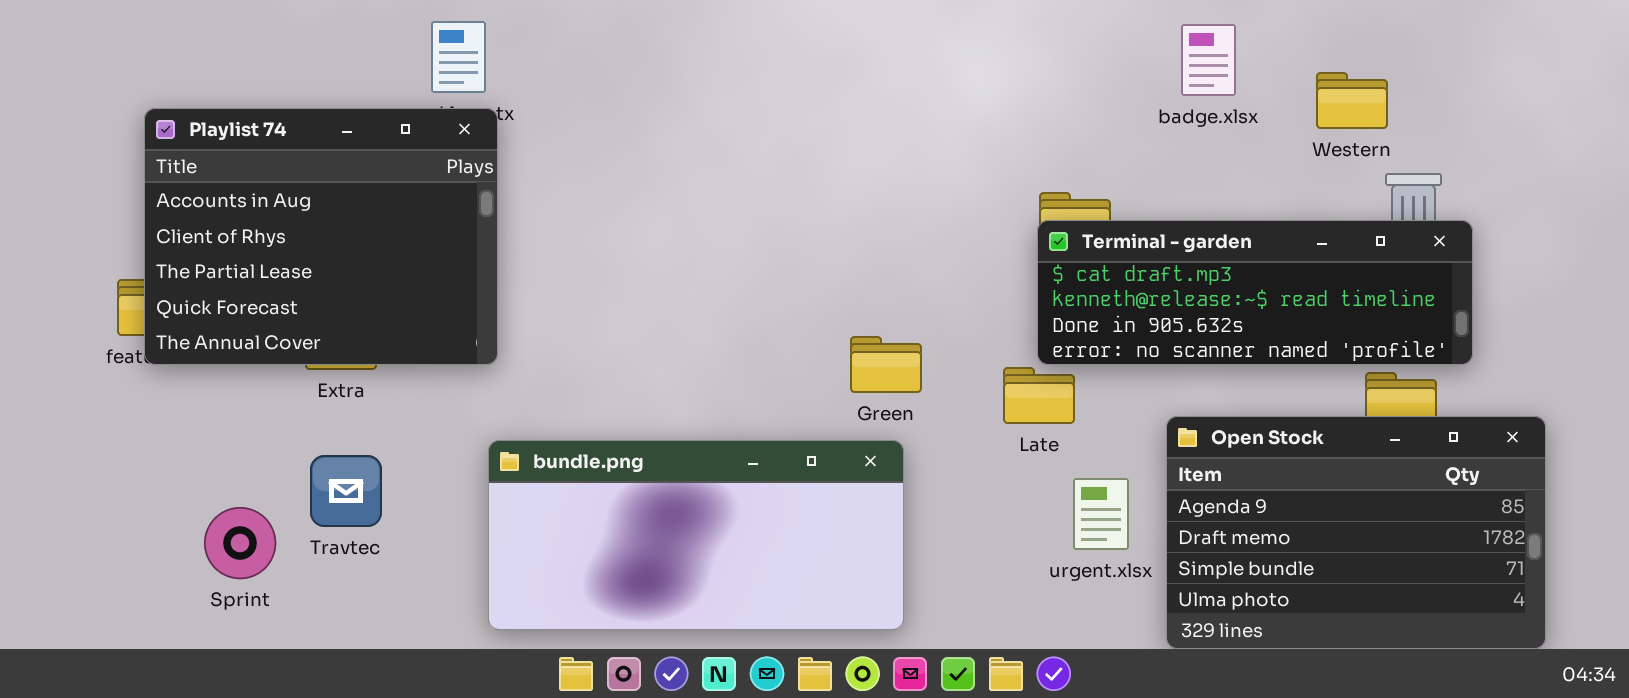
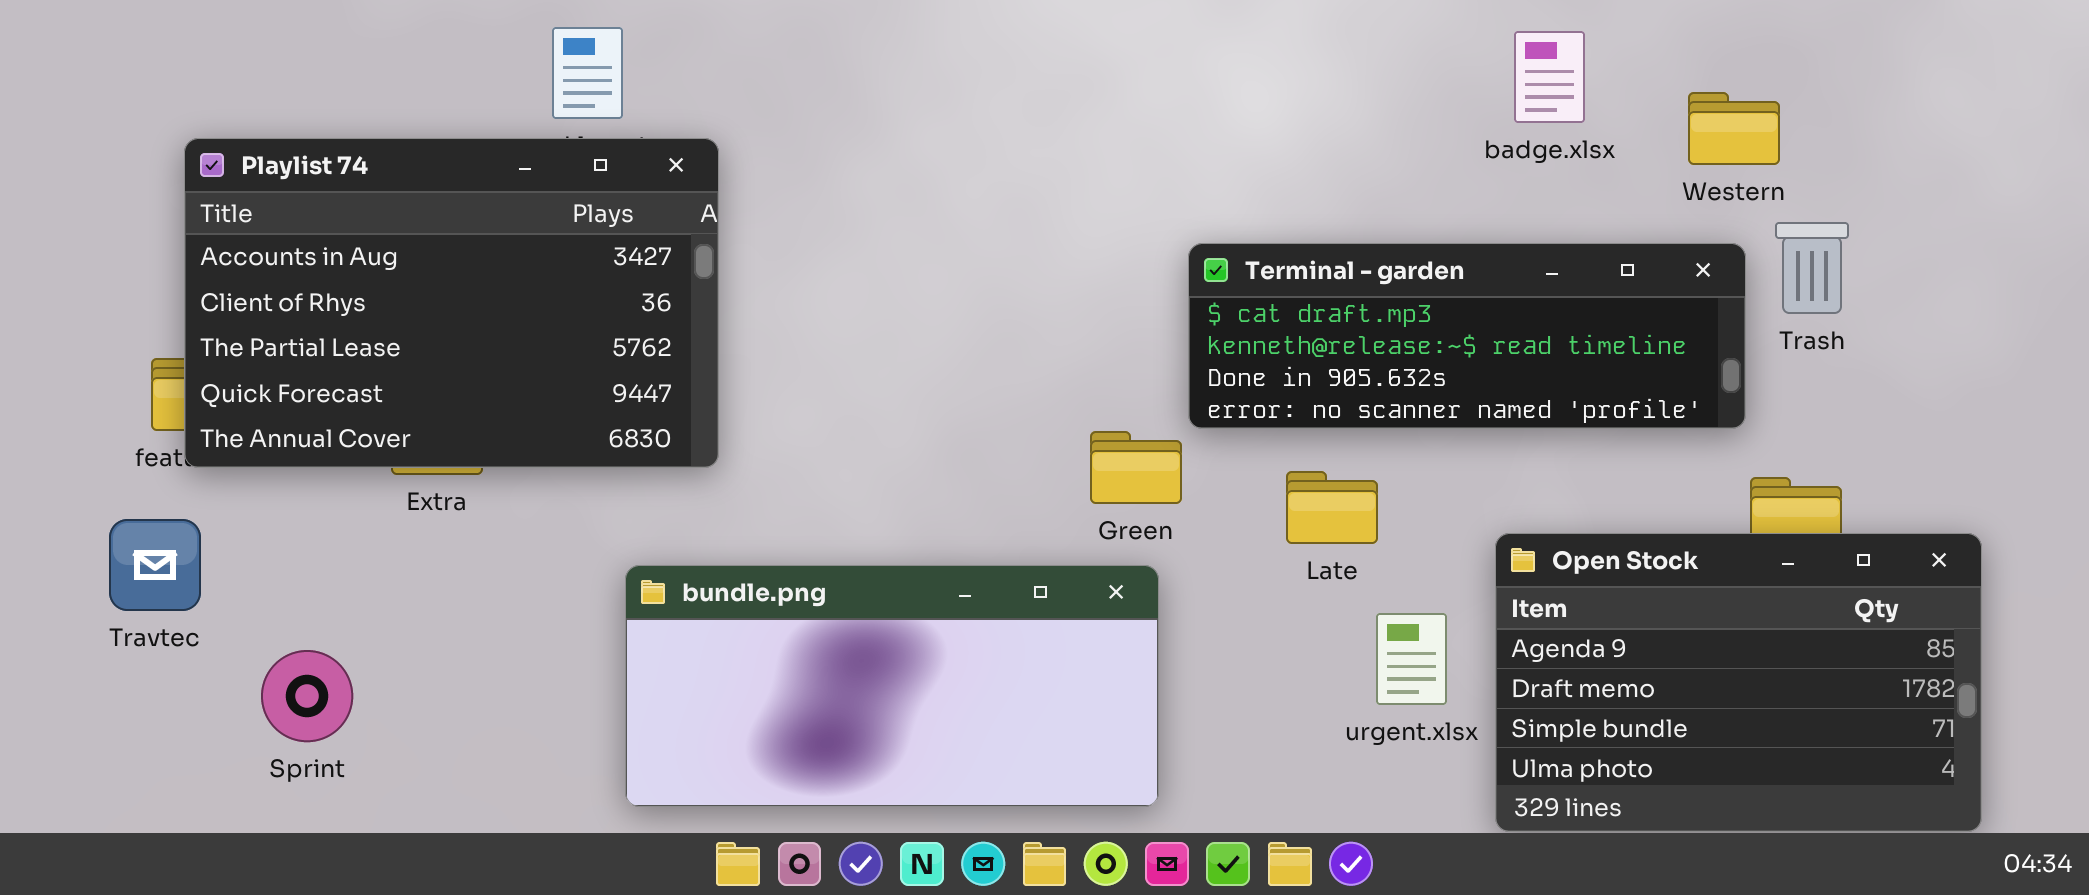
Playlist 74: [144,108,498,365] -> [184,138,719,468], resized
Terminal - garden: [1037,220,1473,365] -> [1188,243,1746,429], moved
Travtec: [310,455,382,527] -> [109,519,201,611], moved

